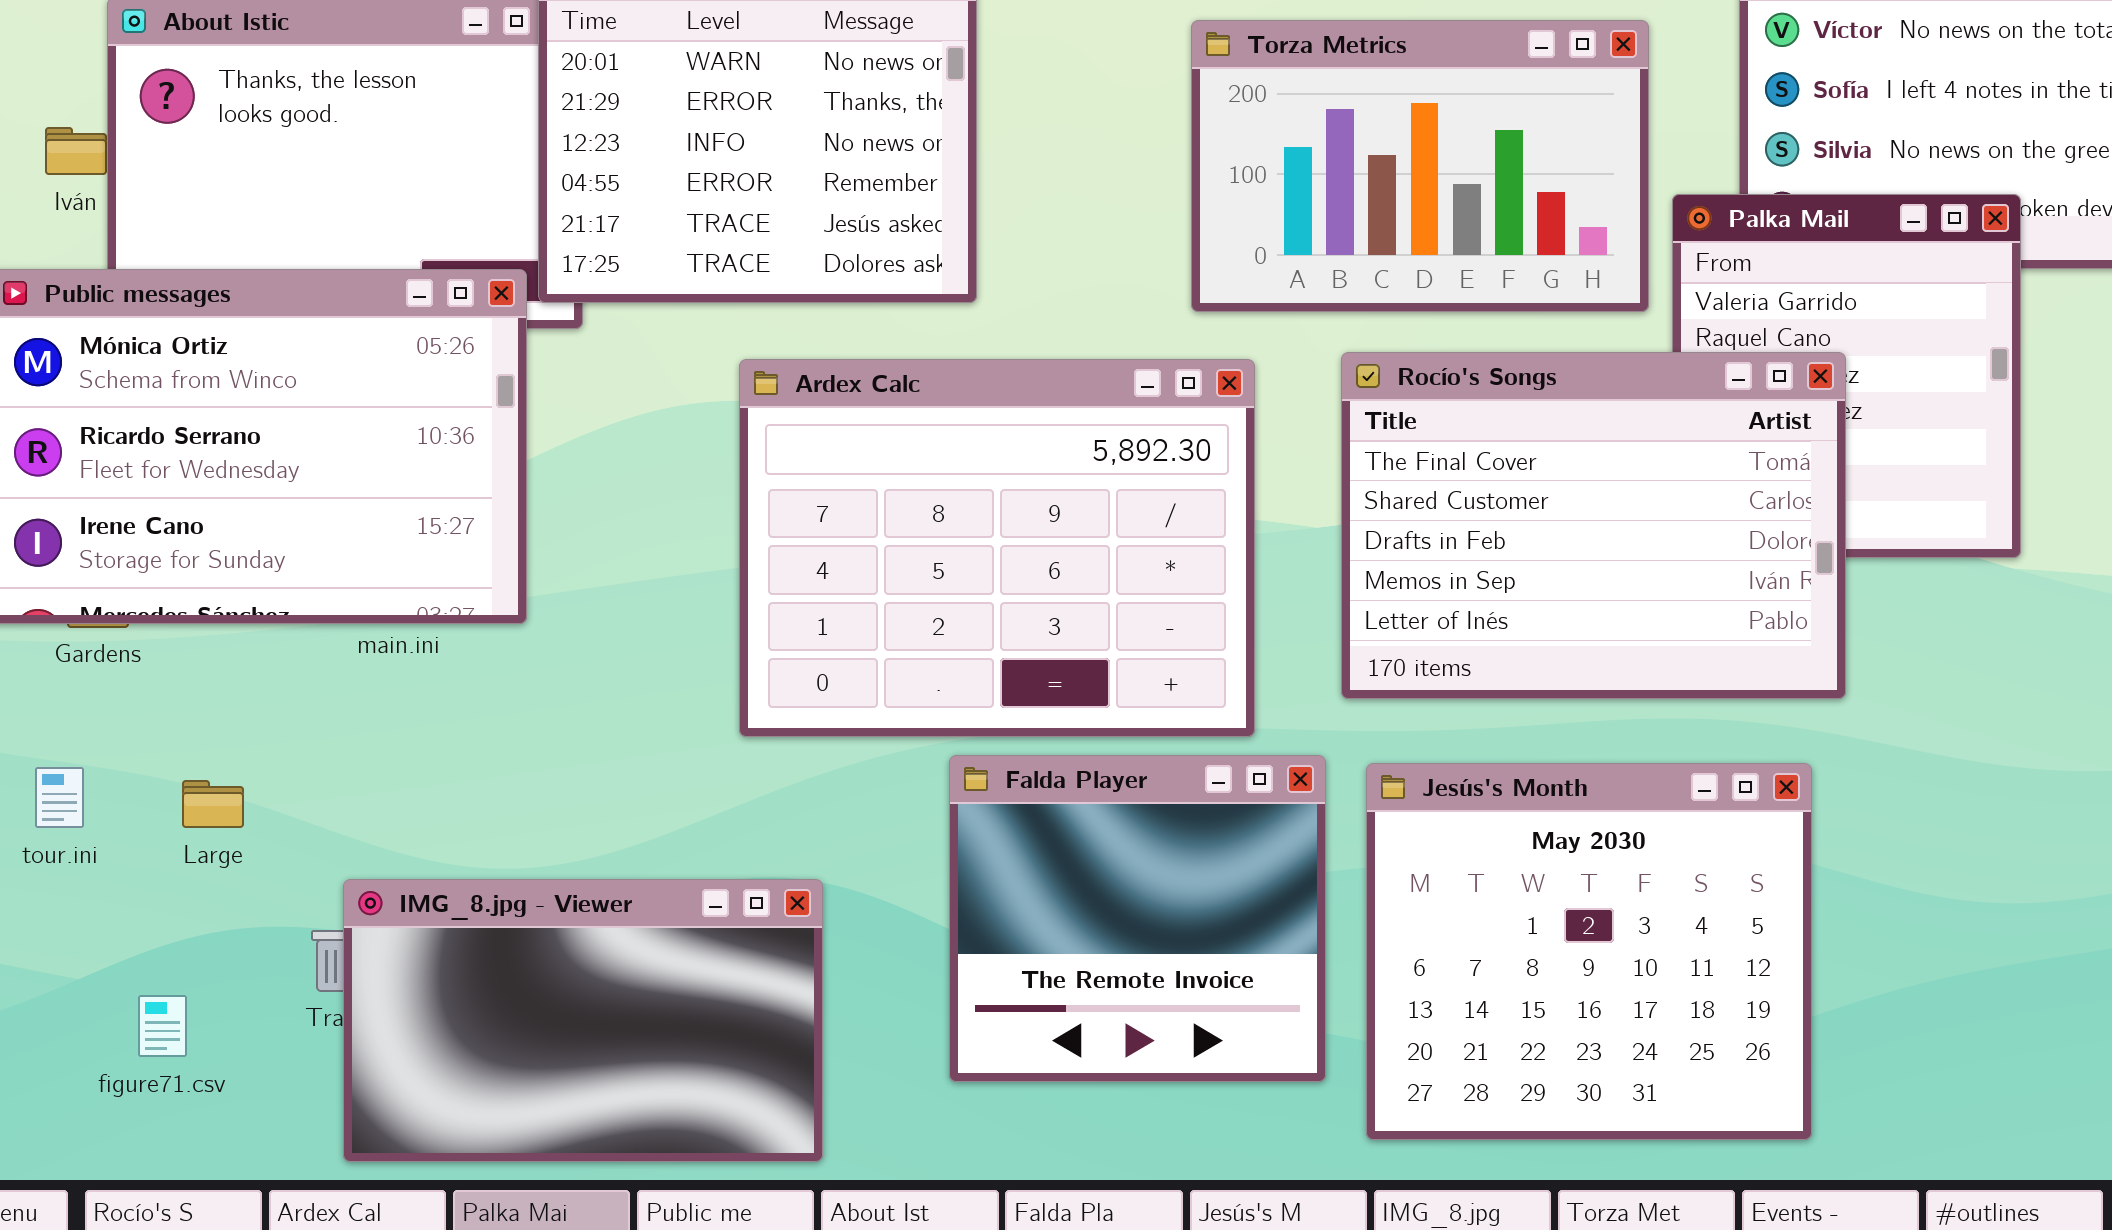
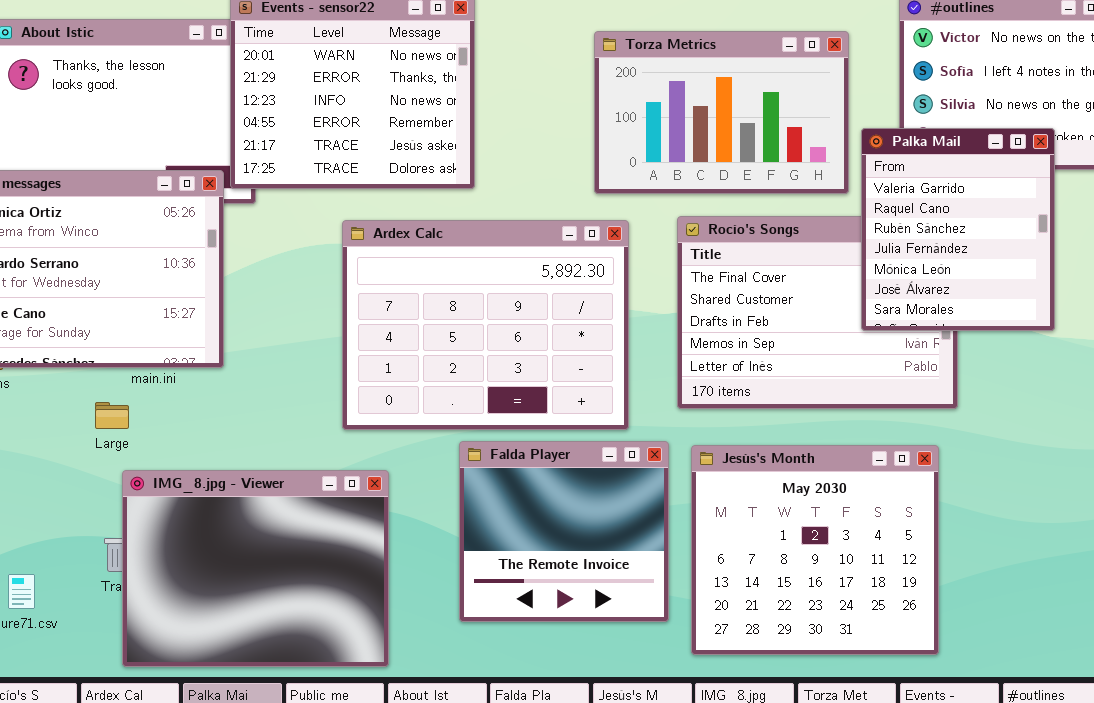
Palka Mail: [1672,194,2021,558] -> [861,128,1055,331], raised
Large: [182,780,244,828] -> [95,402,129,429], moved
IMG_8.jpg - Viewer: [343,879,823,1162] -> [122,470,389,667], resized

